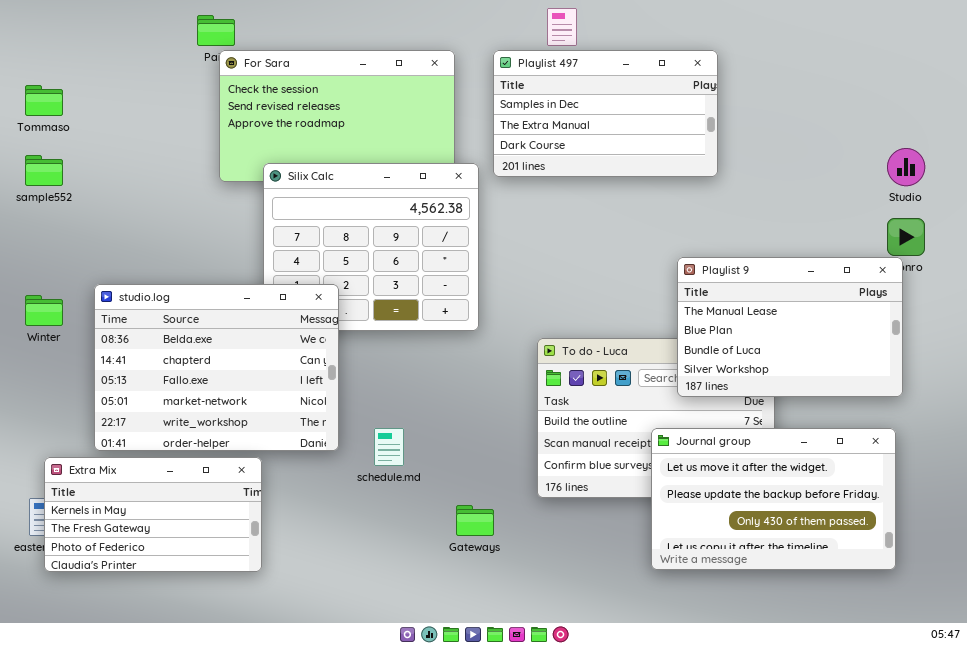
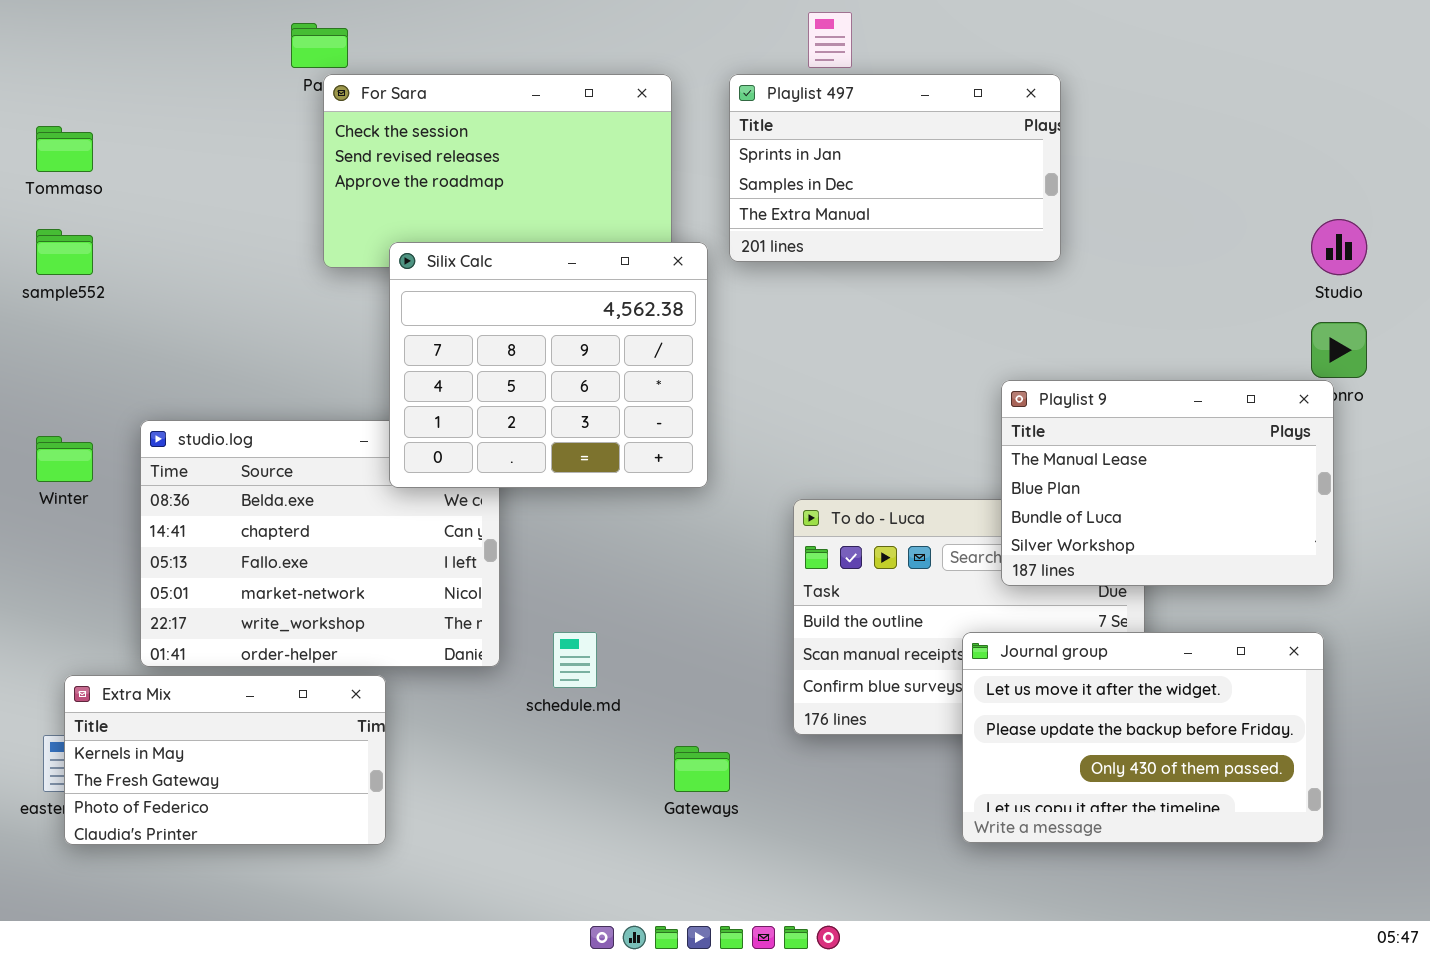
Playlist 497: [493,50,718,177] -> [729,74,1061,262], scrolled up 1 row
Silix Calc: [263,163,479,331] -> [389,242,708,488], raised

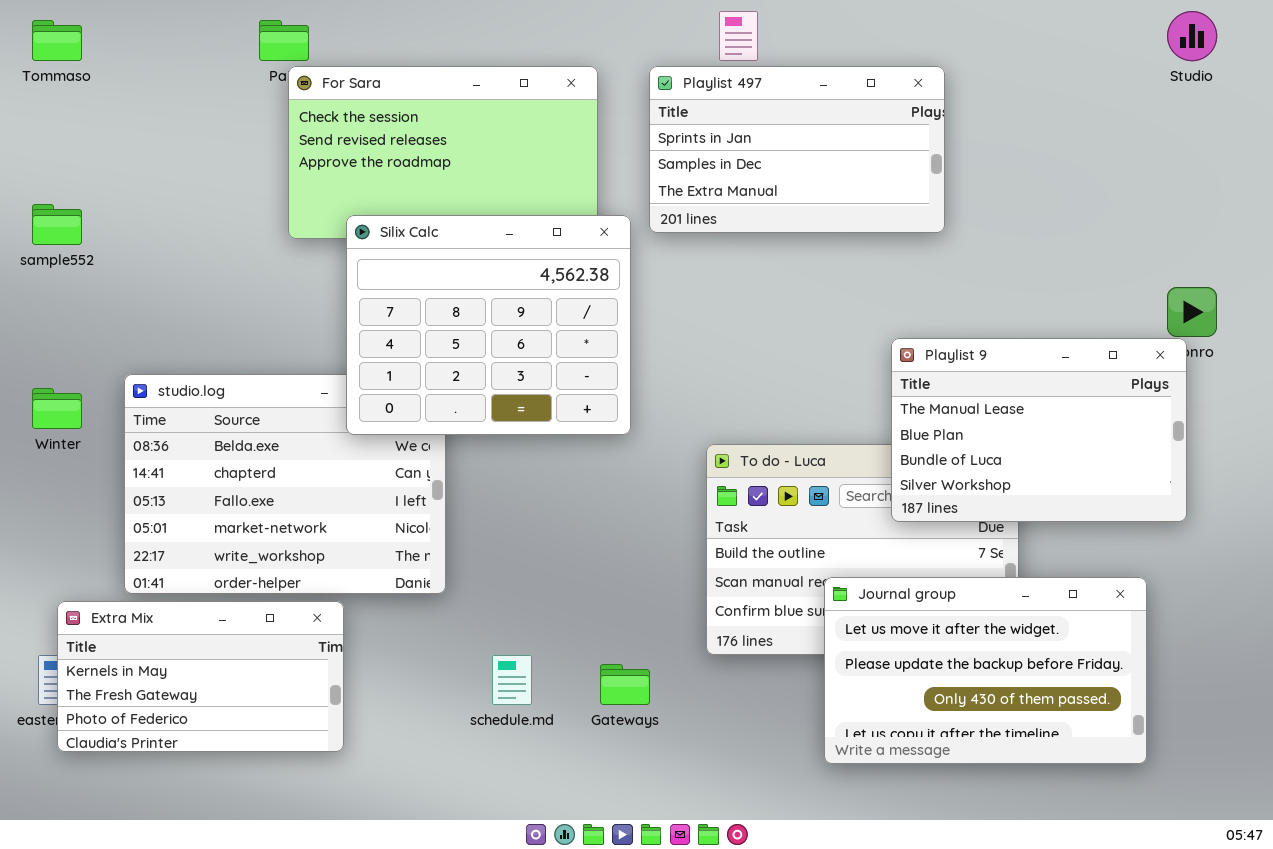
Tommaso: [36,126,93,172] -> [32,20,82,61], moved
Studio: [1311,219,1367,275] -> [1167,11,1217,61], moved
schedule.md: [553,632,597,688] -> [492,655,532,705], moved
Journal group: [962,632,1324,843] -> [824,577,1147,764], moved

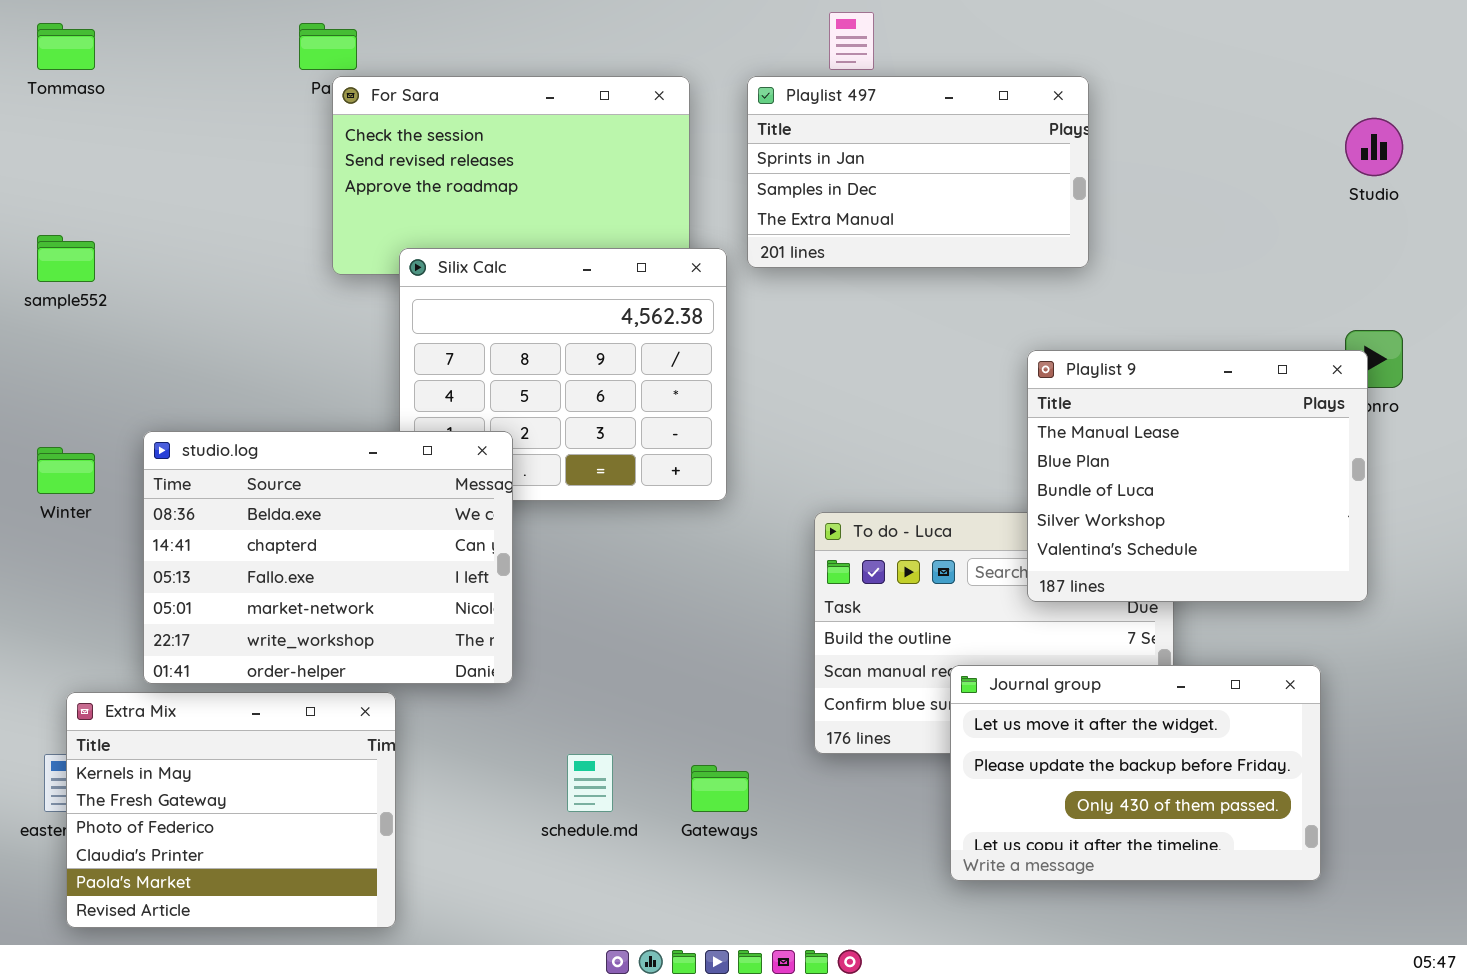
Studio: [1167,11,1217,61] -> [1345,118,1403,176], moved
Playlist 9: [891,338,1187,522] -> [1027,350,1368,602], resized
studio.log: [124,374,446,594] -> [143,431,513,684], raised
Extra Mix: [57,601,344,752] -> [66,692,396,928], resized

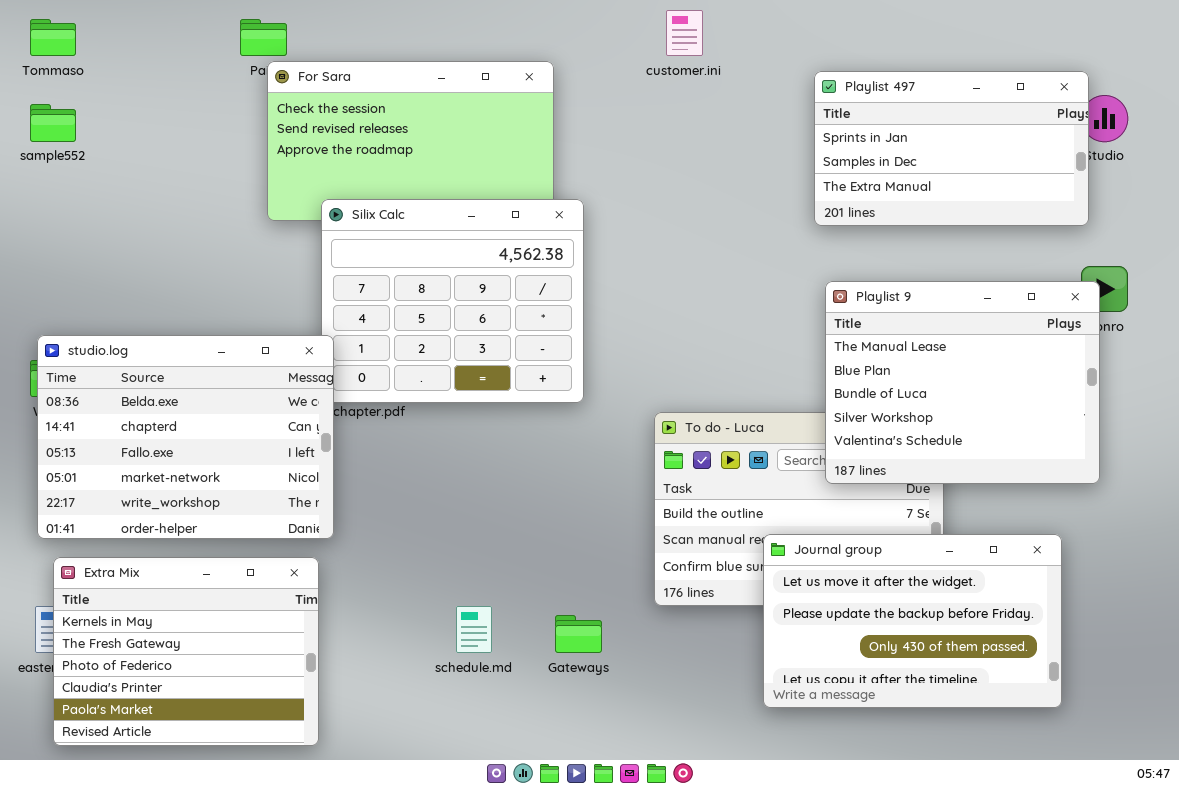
Playlist 497: [747,76,1089,268] -> [814,71,1089,226], moved
sample552: [37,235,95,282] -> [30,104,76,142], moved
studio.log: [143,431,513,684] -> [37,335,334,539], moved

